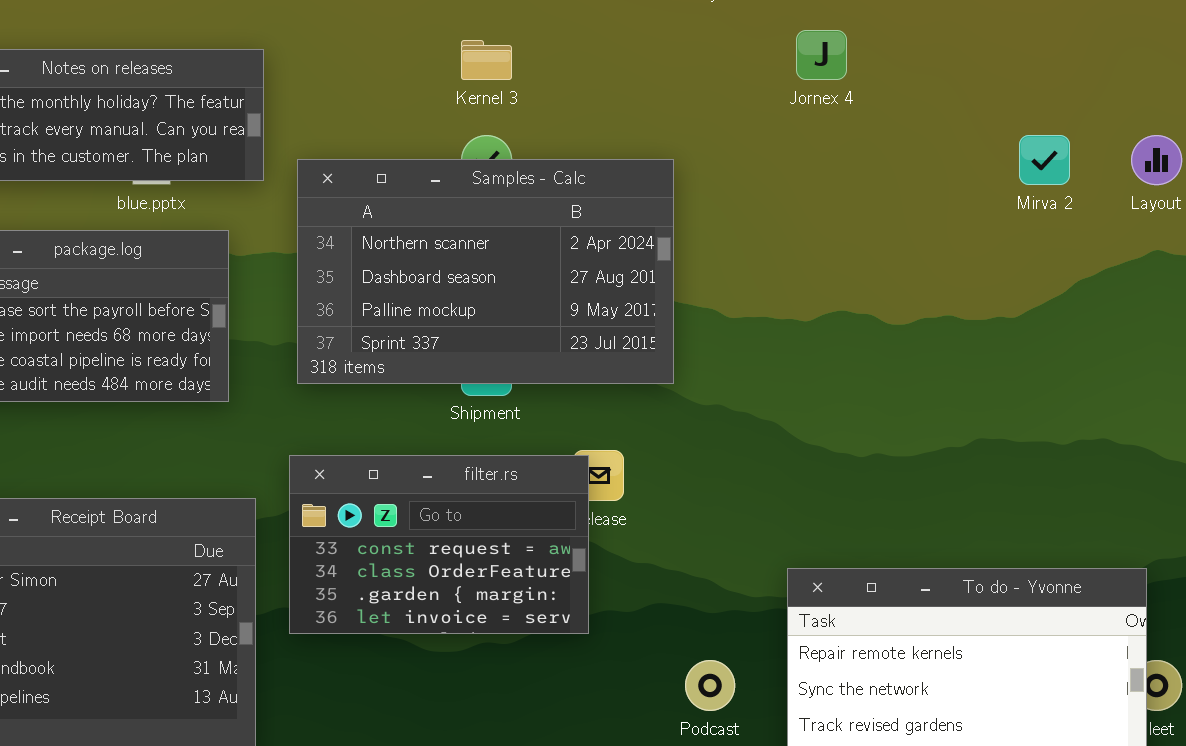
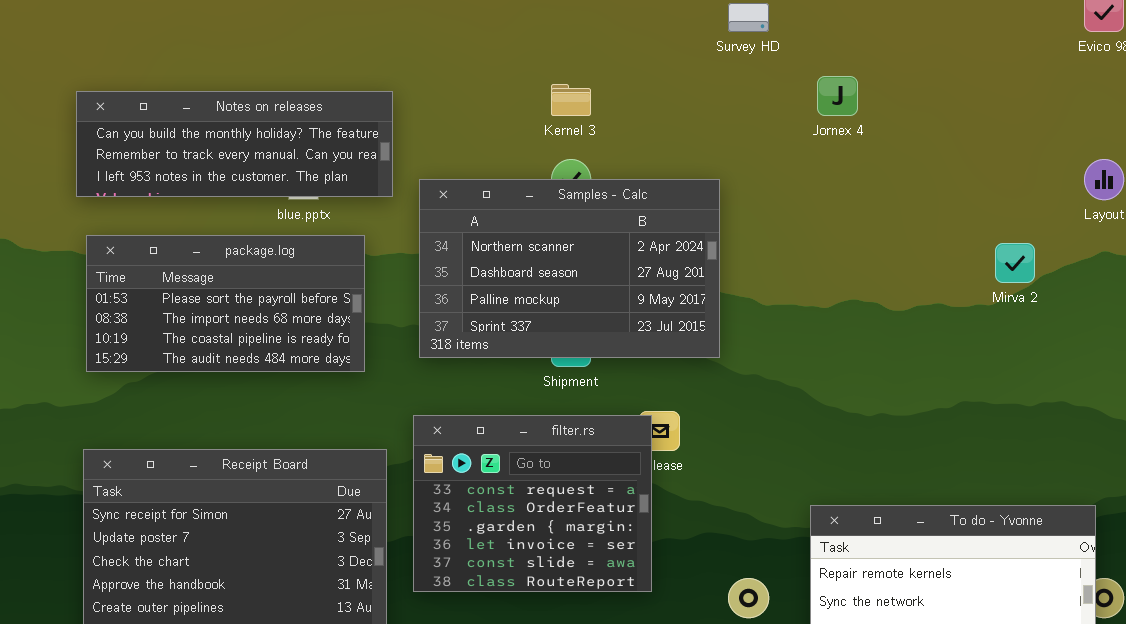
Mirva 2: [1019,135,1070,185] -> [995,243,1035,283], moved
filter.rs: [289,455,589,634] -> [413,415,652,592], resized

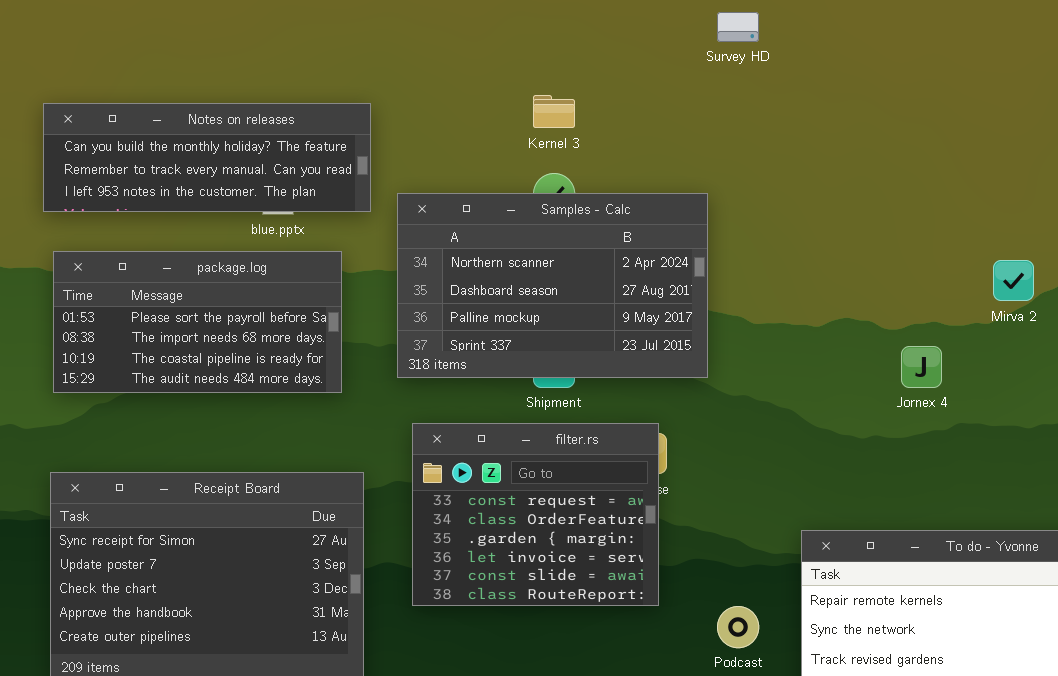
Jornex 4: [817,76,858,116] -> [901,346,942,388], moved
filter.rs: [413,415,652,592] -> [412,423,659,606], moved

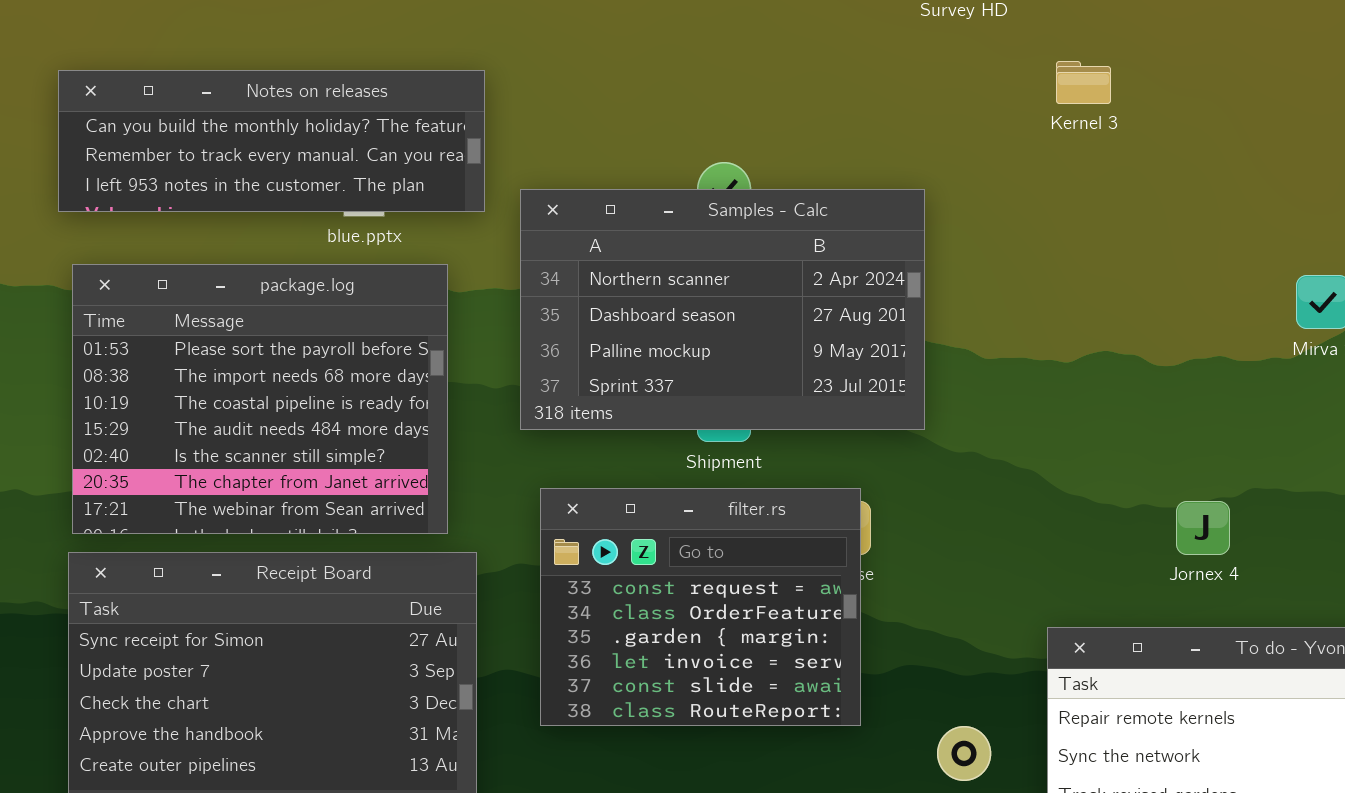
Kernel 3: [533,95,575,128] -> [1056,61,1111,104], moved
package.log: [53,251,342,393] -> [72,264,448,534], resized
Jornex 4: [901,346,942,388] -> [1176,501,1230,555], moved

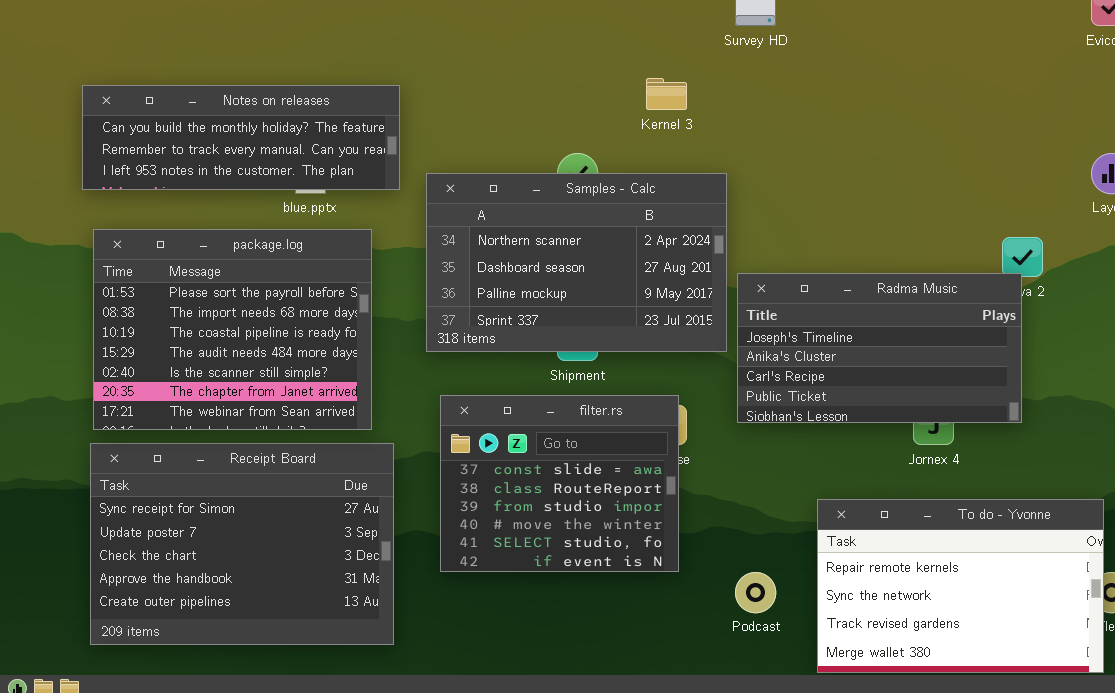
Kernel 3: [1056,61,1111,104] -> [646,78,687,110], moved
Radma Music: none -> [737,273,1022,423], opened
filter.rs: [540,488,861,726] -> [440,395,679,572], scrolled down 4 rows

